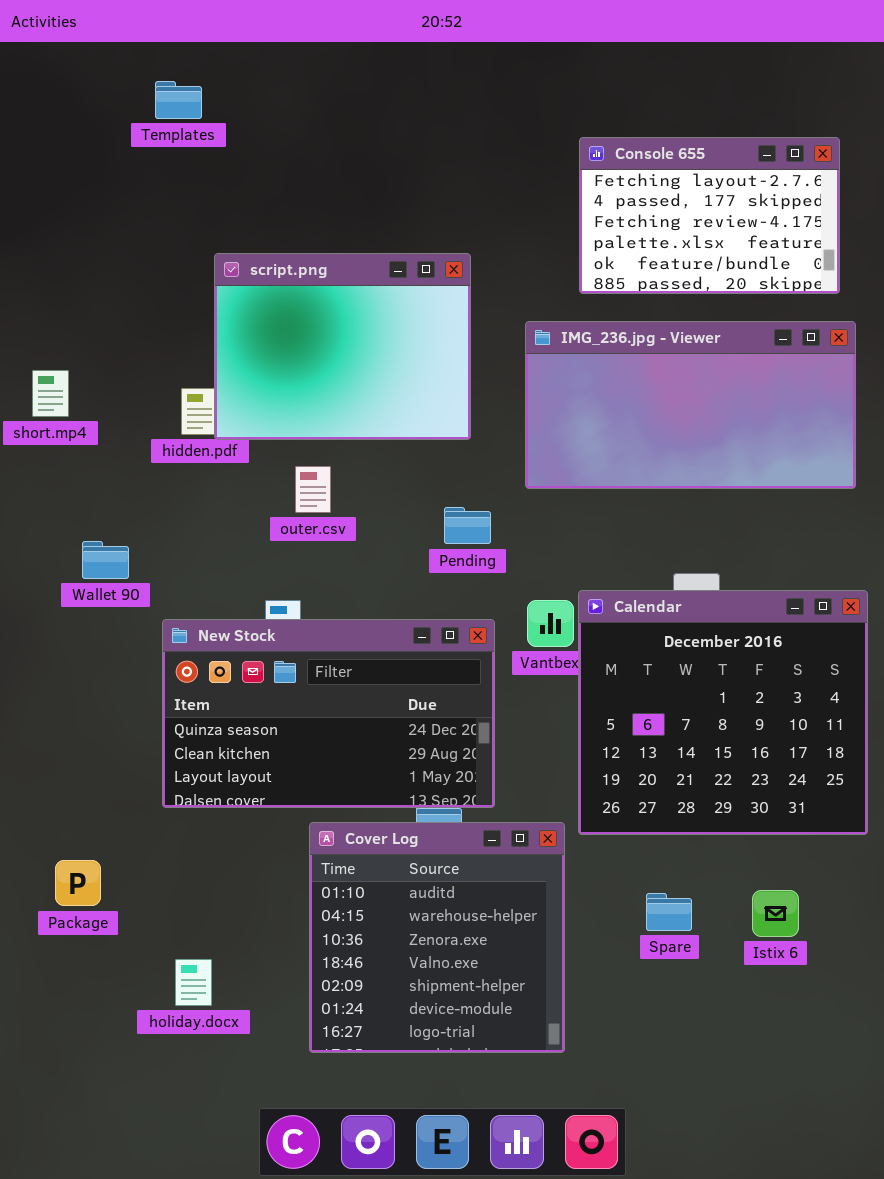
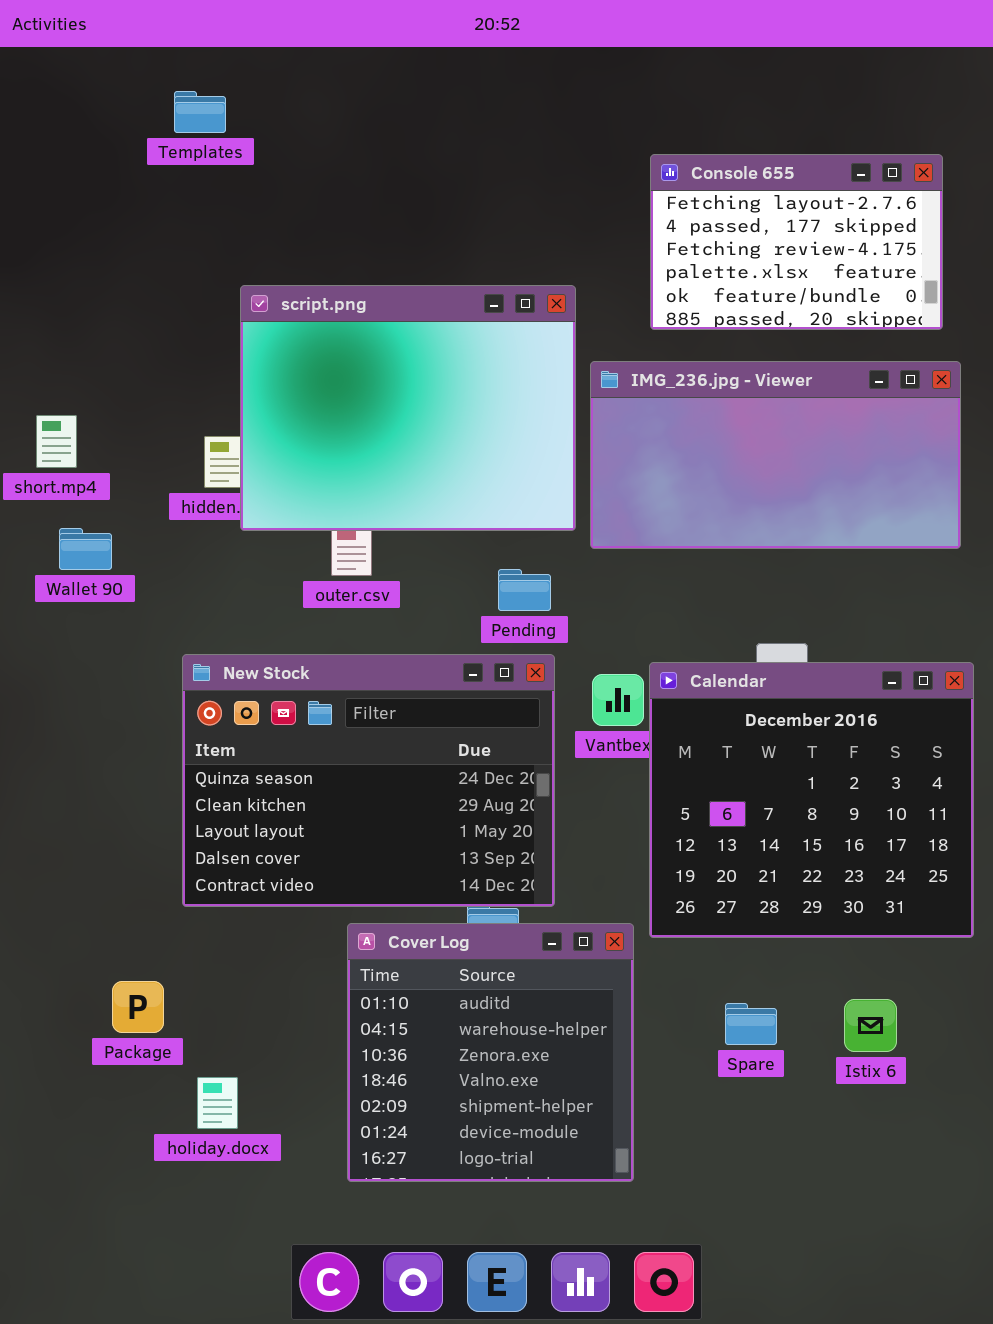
script.png: [214,253,471,440] -> [240,285,576,531], resized
Wallet 90: [82,541,129,579] -> [59,528,112,570], moved
New Stock: [162,619,495,808] -> [182,654,555,907], resized
Package: [55,860,101,906] -> [112,981,164,1033], moved

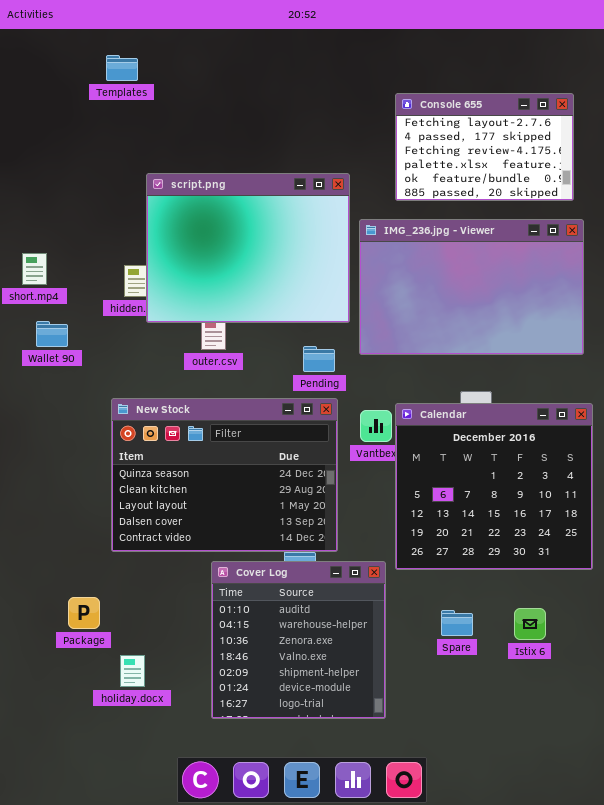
IMG_236.jpg - Viewer: [590,361,961,549] -> [359,219,584,355], resized

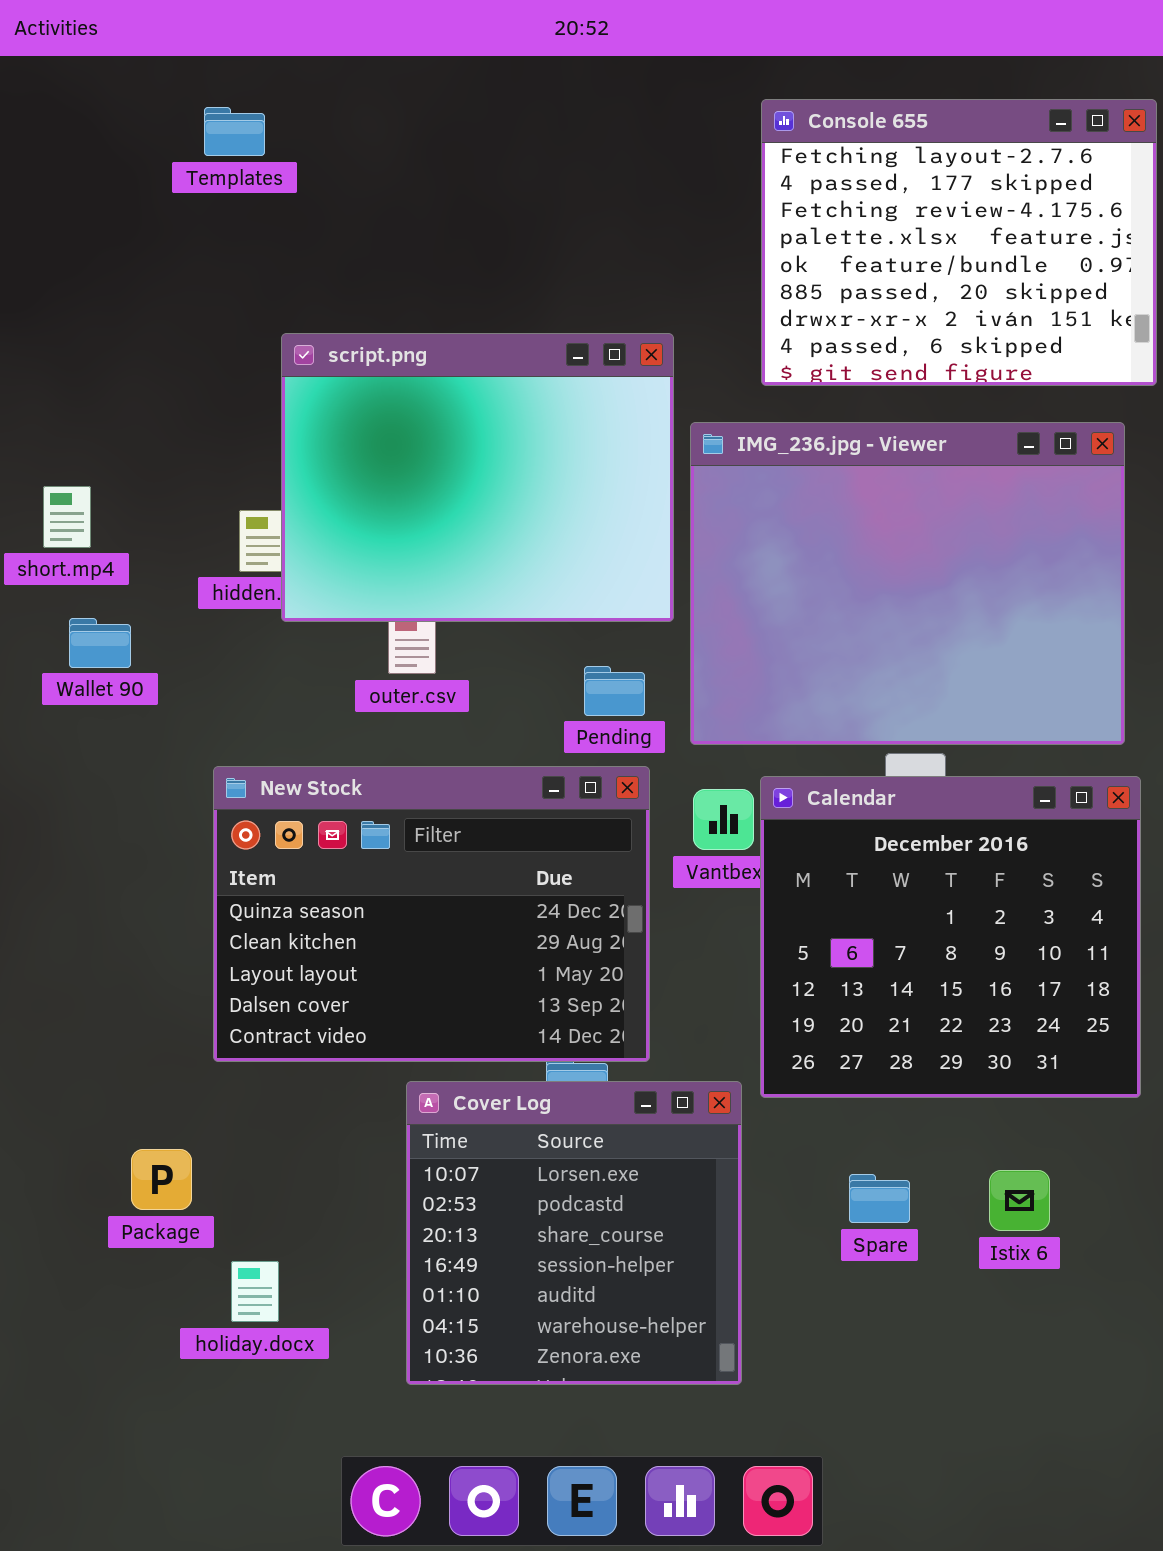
Console 655: [395,93,574,201] -> [761,99,1157,386], resized
IMG_236.jpg - Viewer: [359,219,584,355] -> [690,422,1125,745], resized
Cover Log: [211,561,386,719] -> [406,1081,742,1385], scrolled up 4 rows

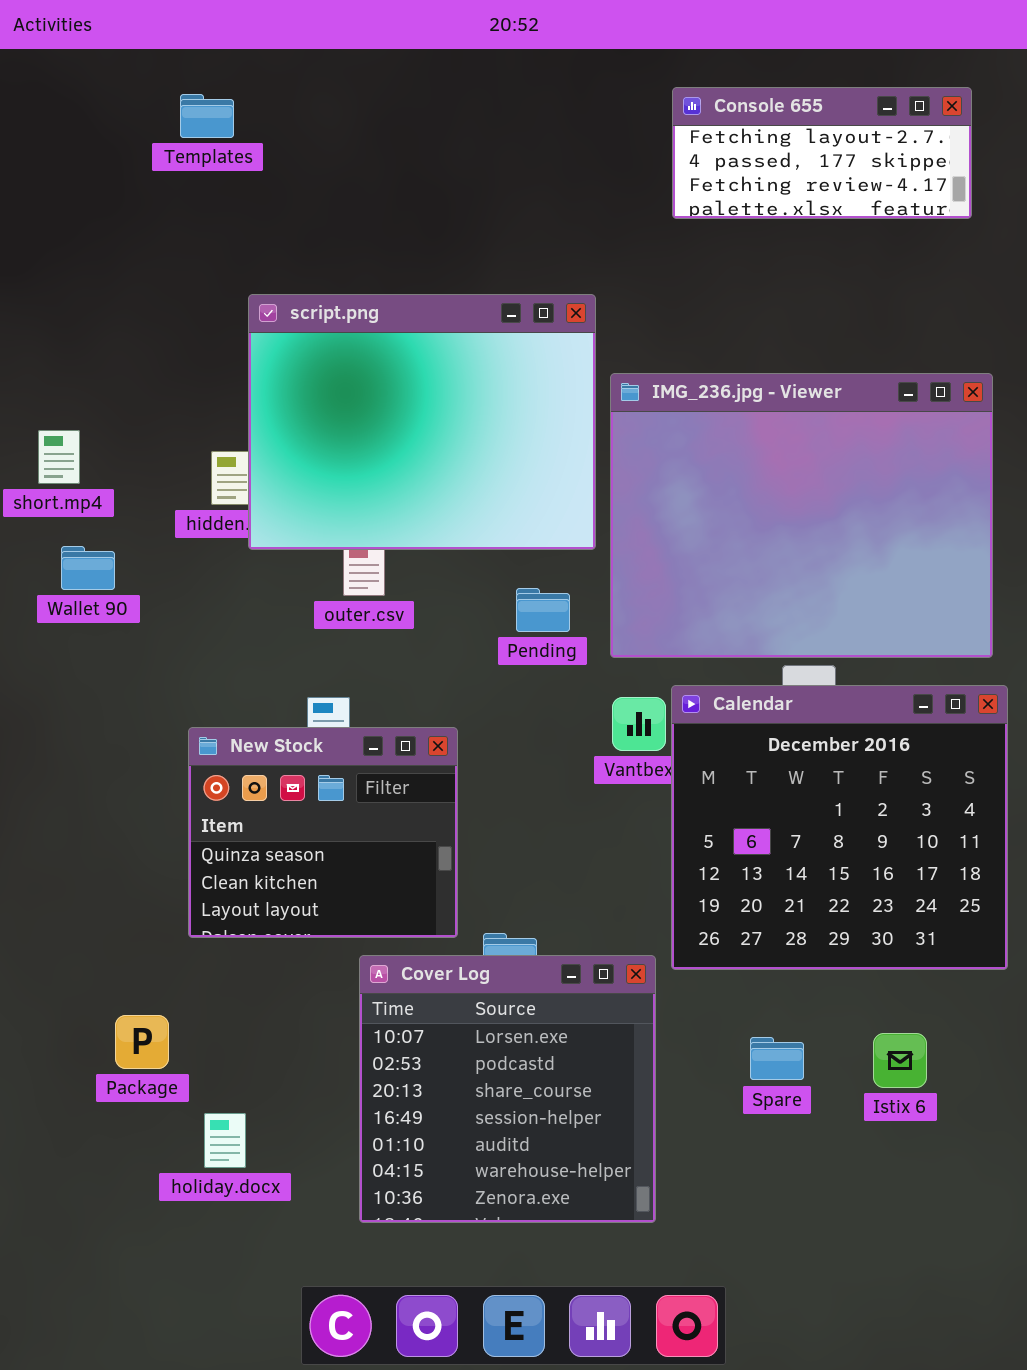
Console 655: [761,99,1157,386] -> [672,87,972,219], resized
New Stock: [213,766,650,1062] -> [188,727,458,938], resized

